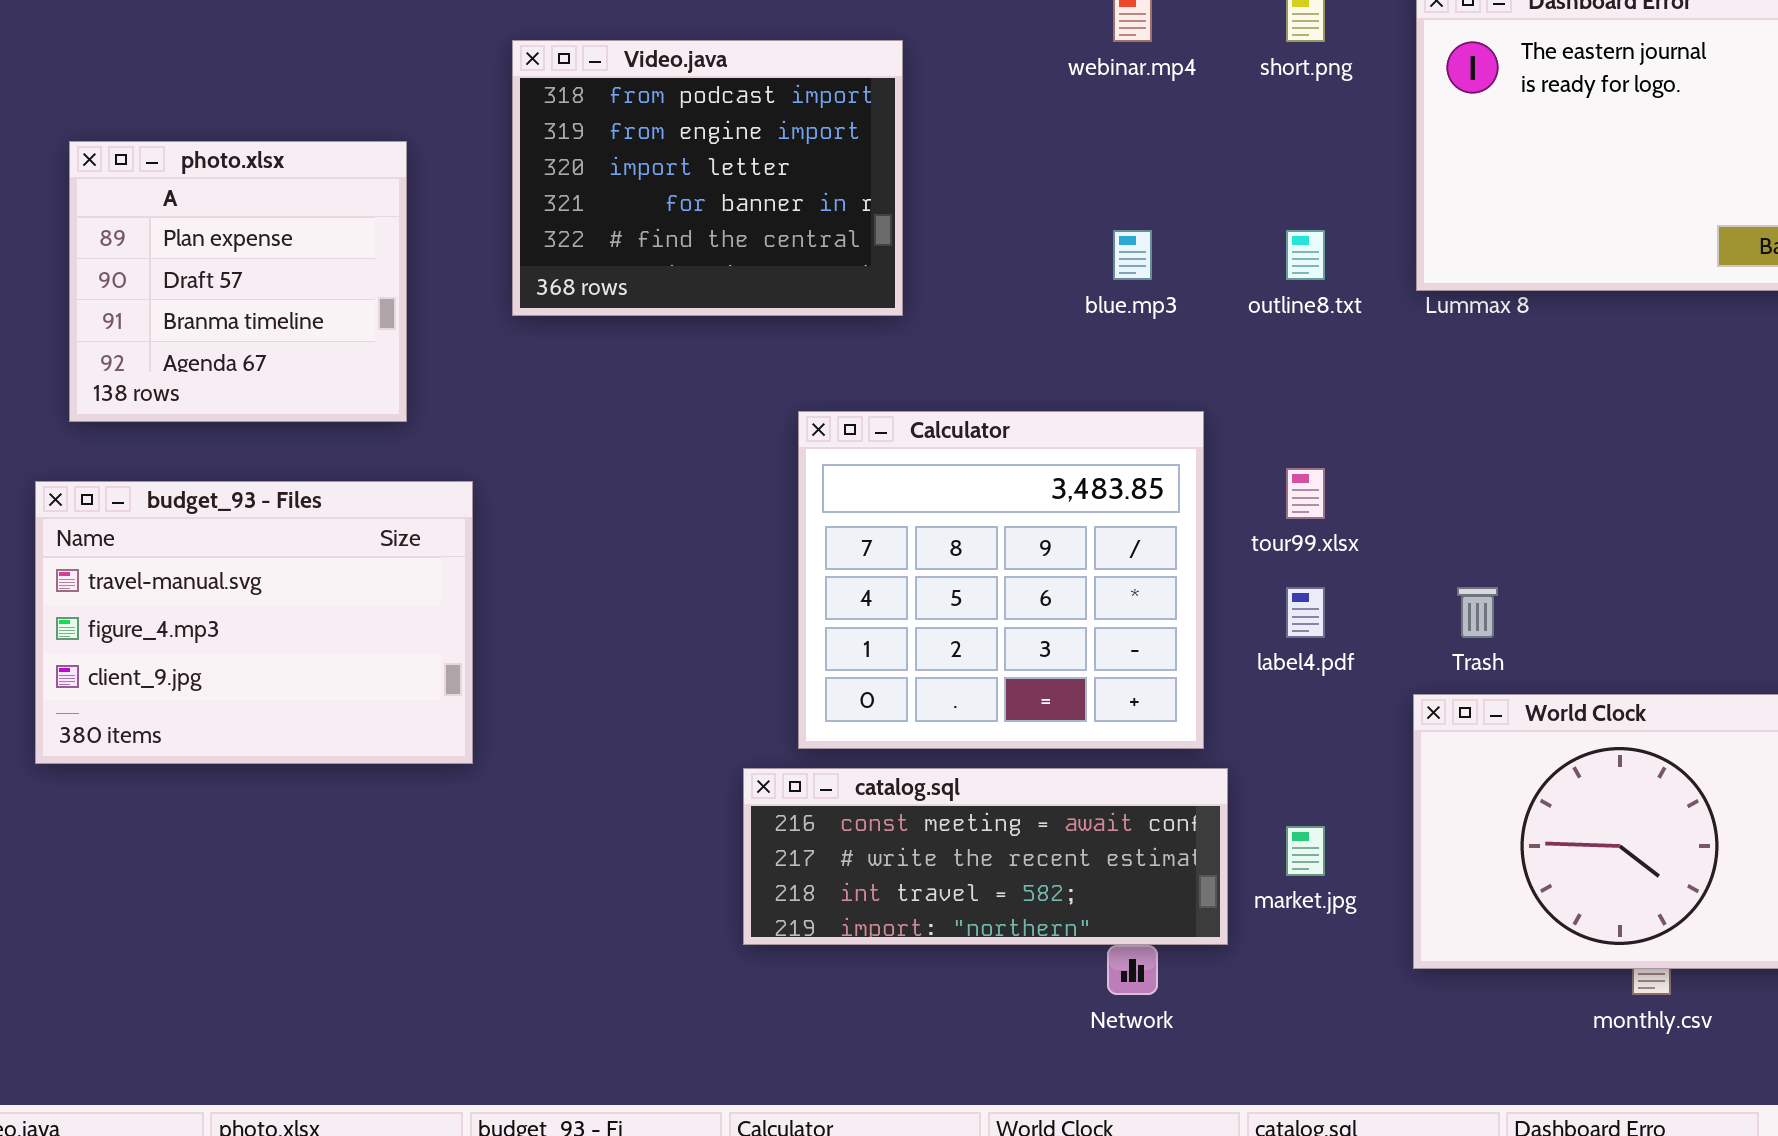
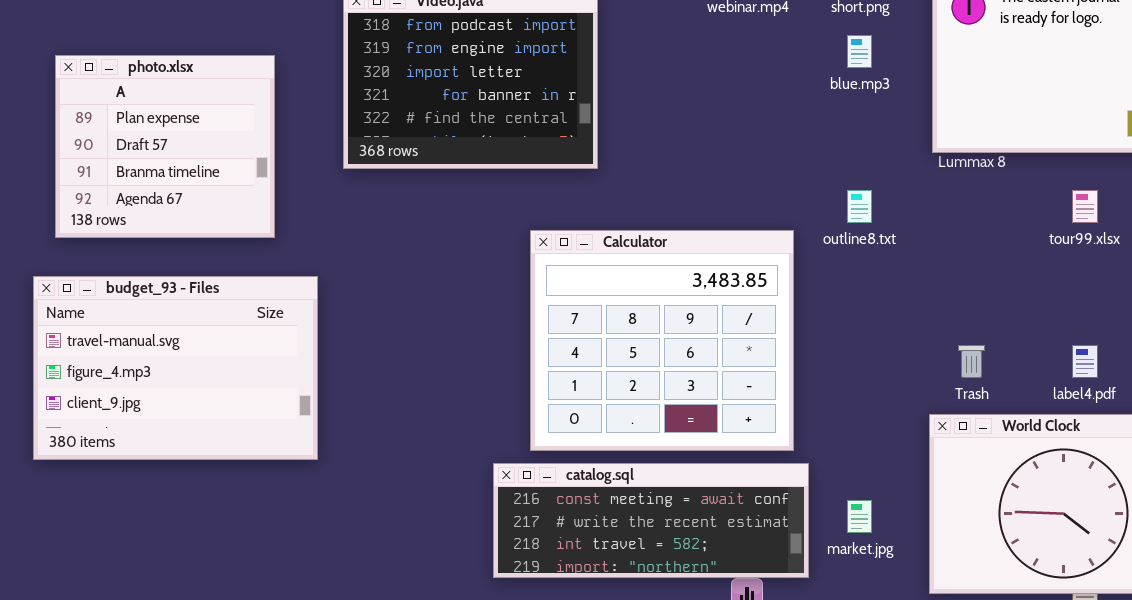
blue.mp3: [1113,230,1152,280] -> [847,35,872,68], moved
outline8.txt: [1286,230,1325,280] -> [847,190,872,223], moved
tour99.xlsx: [1286,468,1325,519] -> [1072,190,1098,223], moved
label4.pdf: [1286,587,1325,638] -> [1072,345,1098,378], moved

